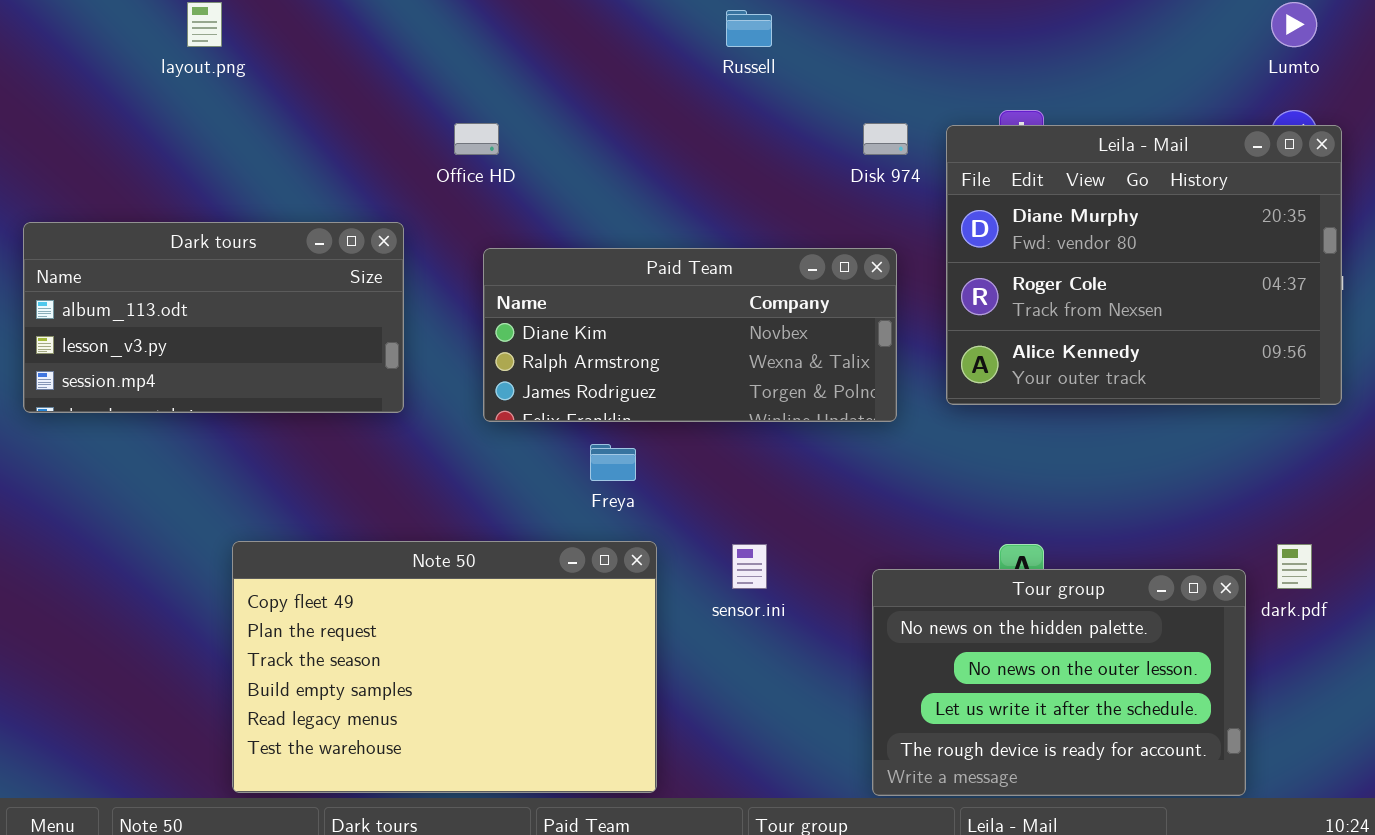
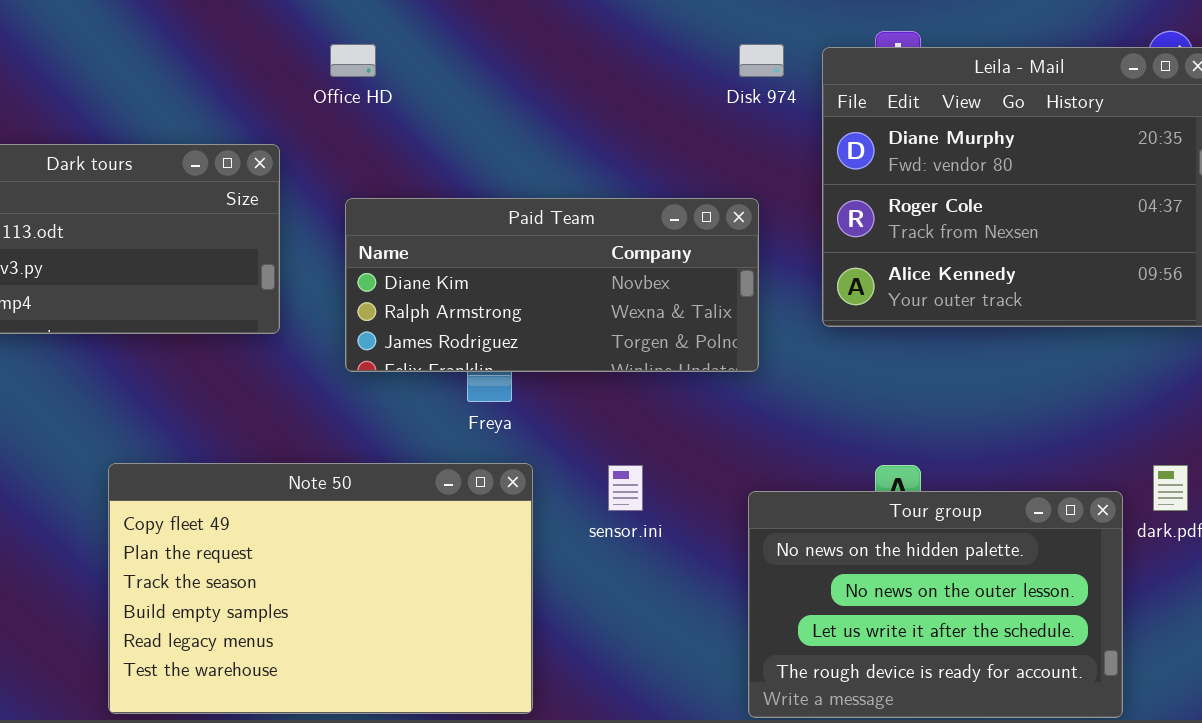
Paid Team: [483,248,897,422] -> [345,198,759,372], moved

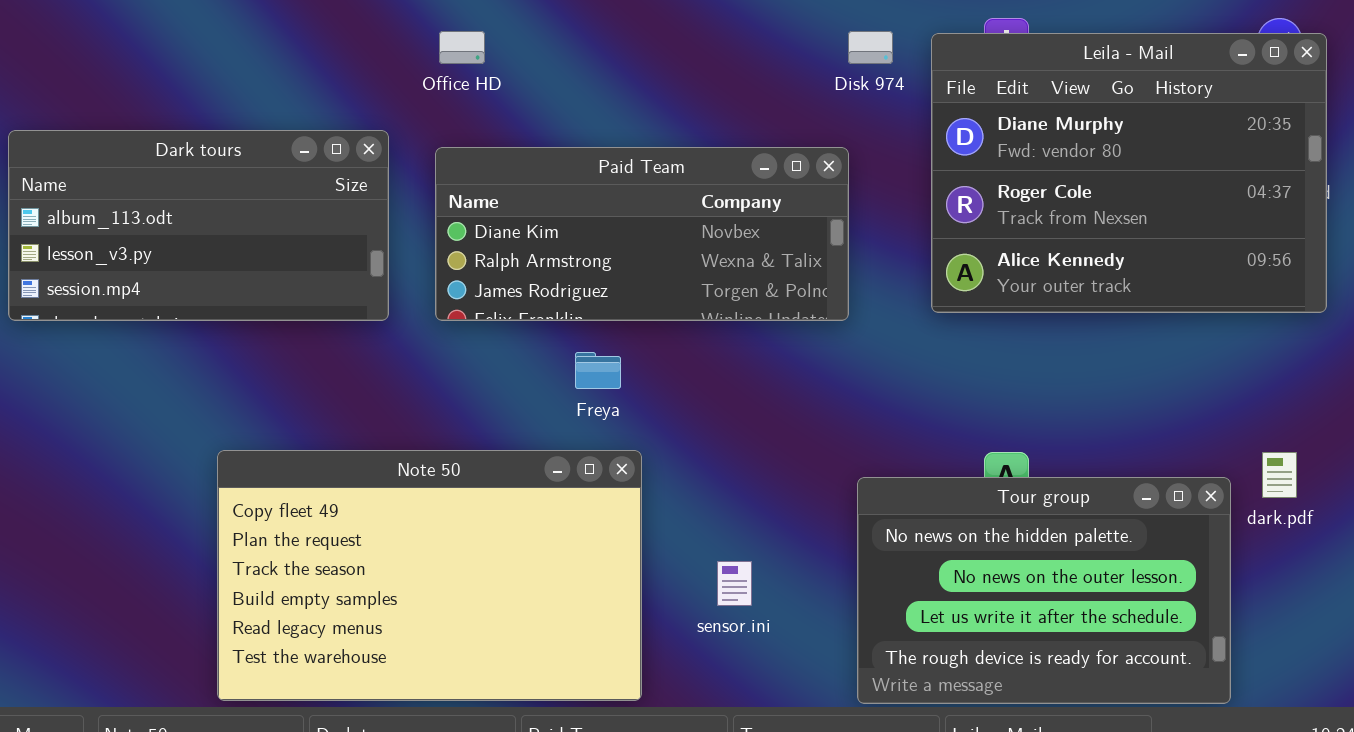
Paid Team: [345,198,759,372] -> [435,147,849,321], moved
sensor.ini: [608,465,643,511] -> [717,561,752,606], moved

